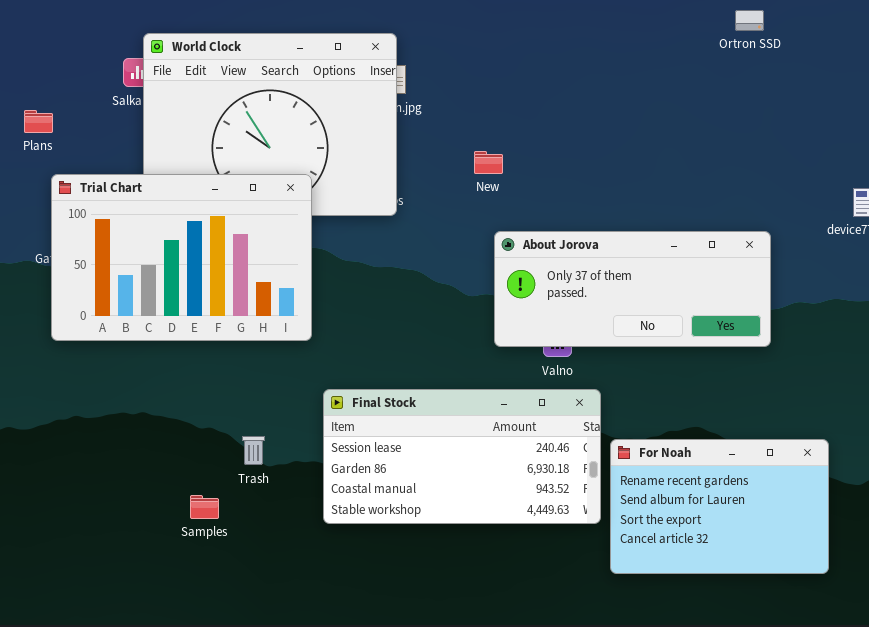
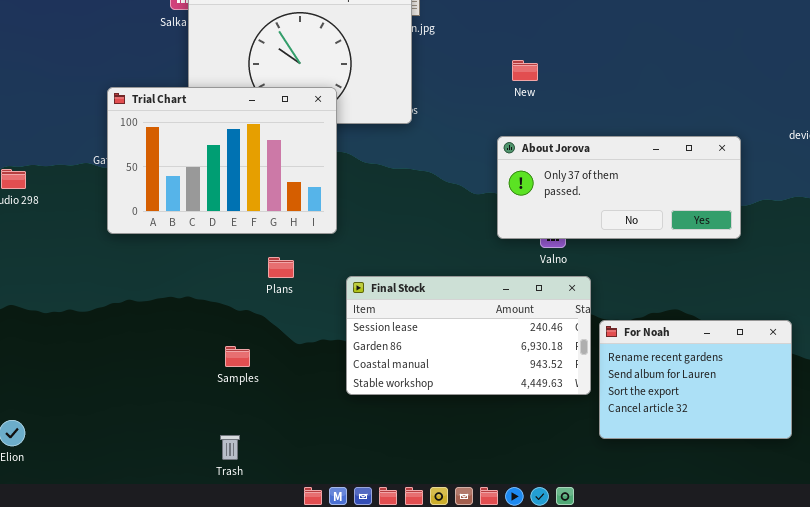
Plans: [24,110,53,133] -> [268,257,294,278], moved
New: [474,151,503,174] -> [512,60,538,81], moved
Trash: [242,436,265,465] -> [220,435,240,460], moved
Samples: [190,495,219,519] -> [225,346,250,367], moved

